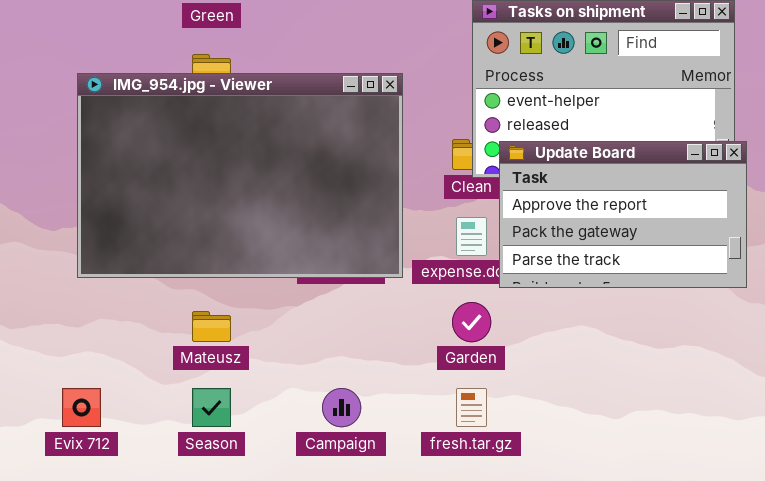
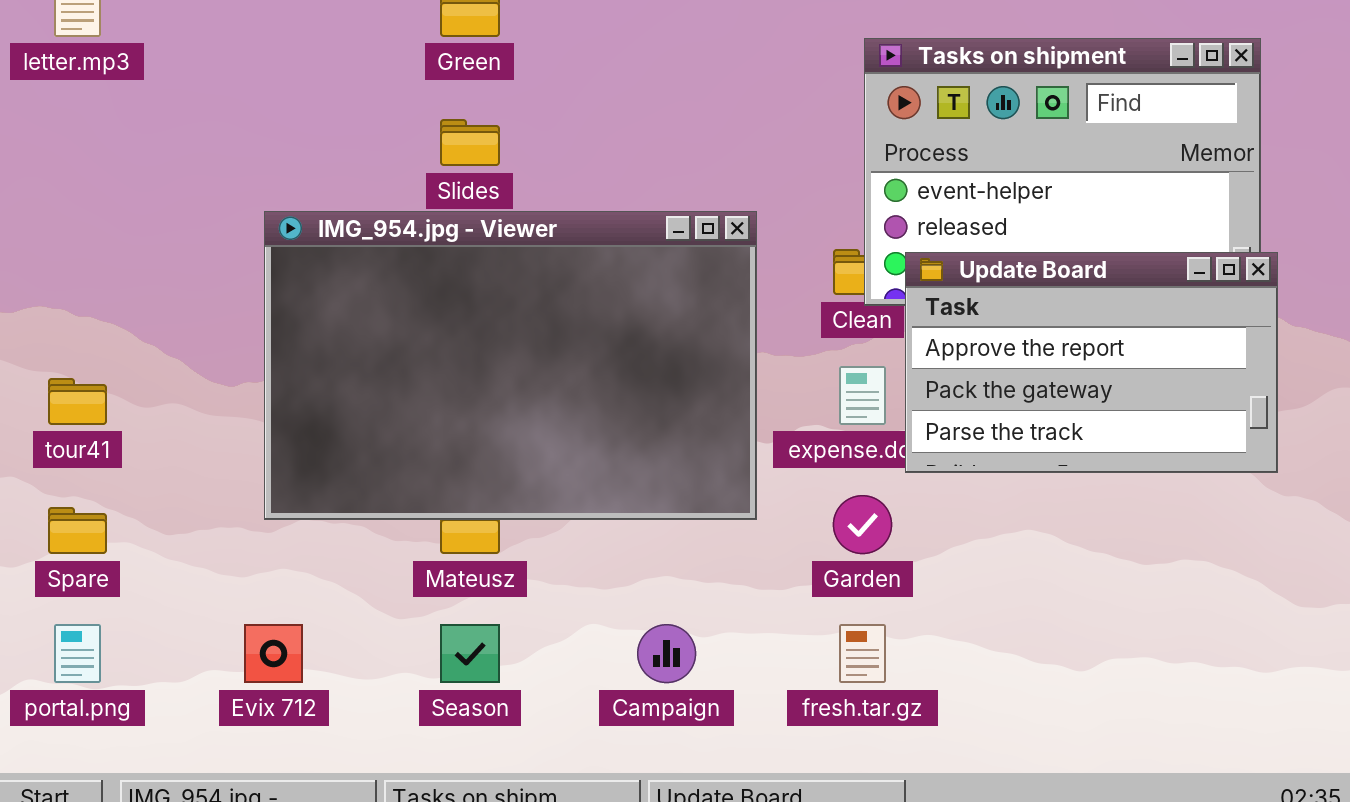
IMG_954.jpg - Viewer: [77,73,403,278] -> [264,211,757,520], moved

